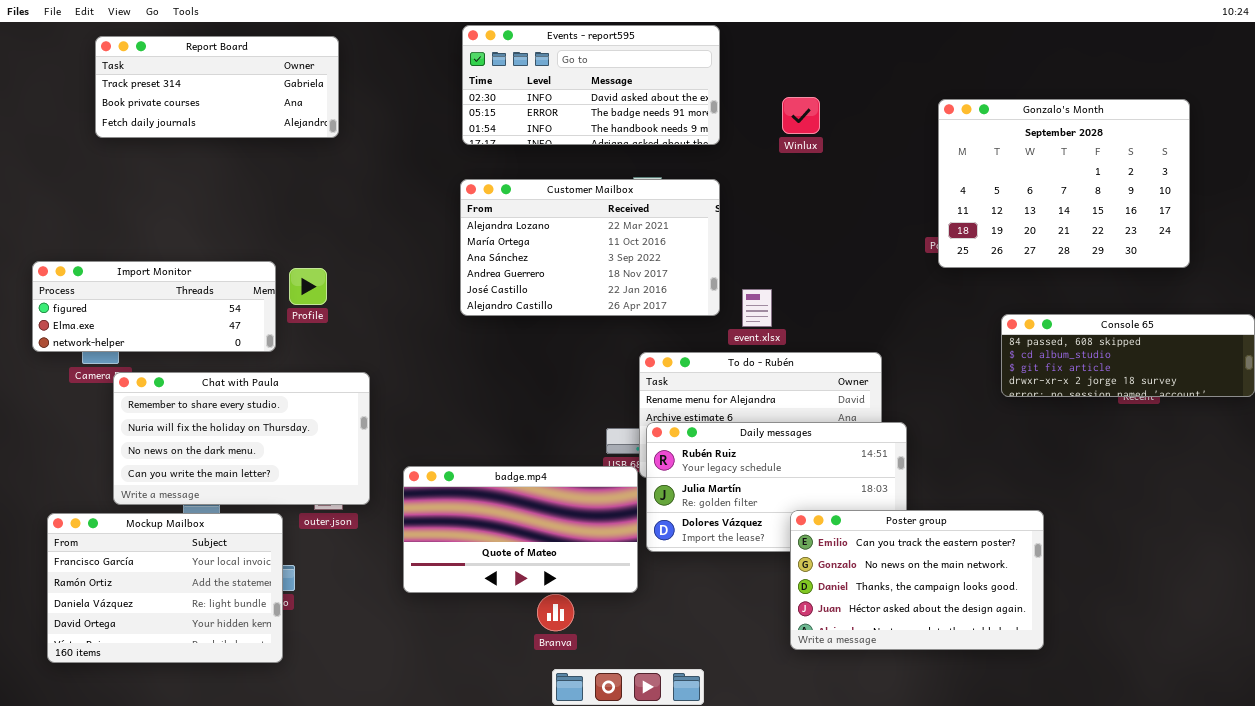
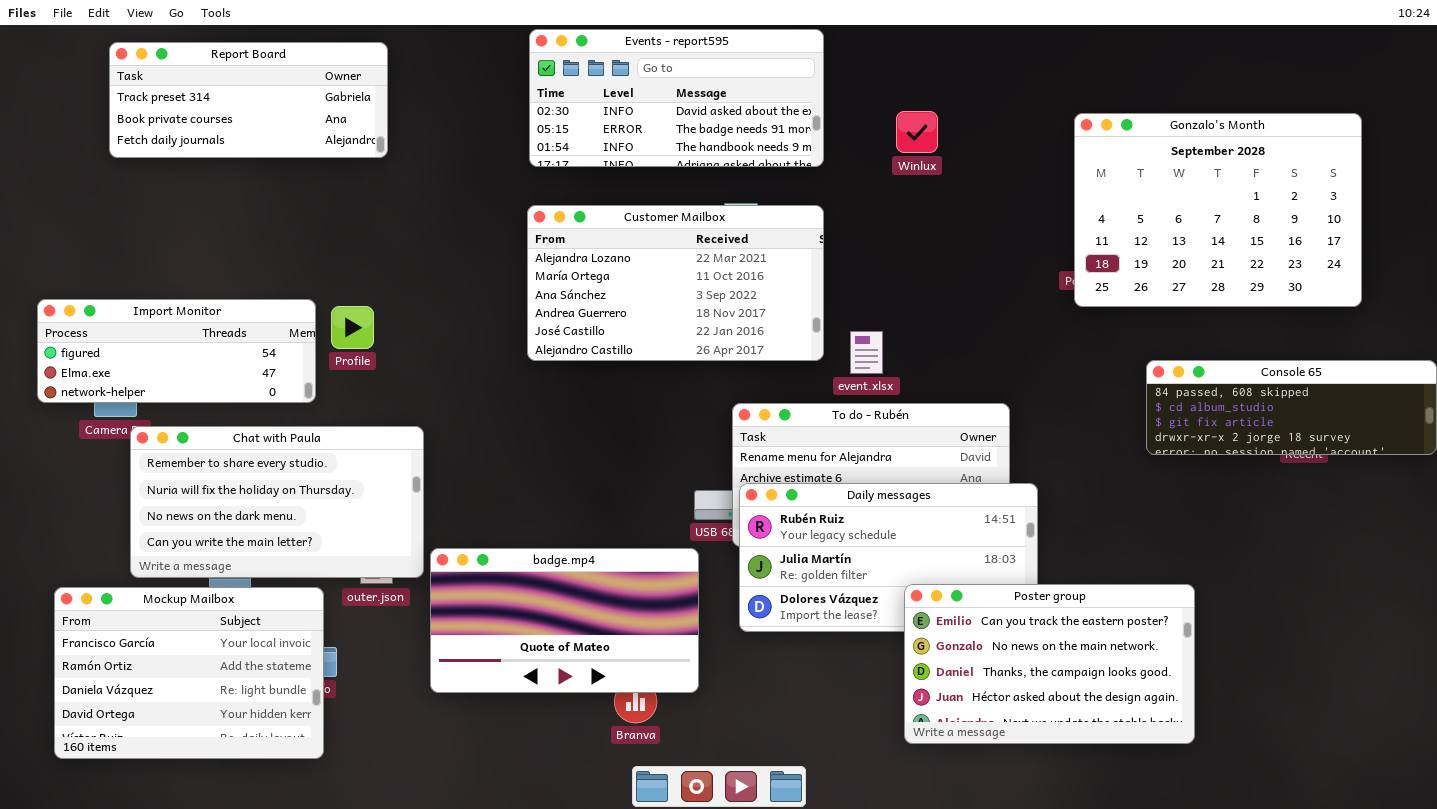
badge.mp4: [403,466,638,593] -> [430,548,699,693], moved

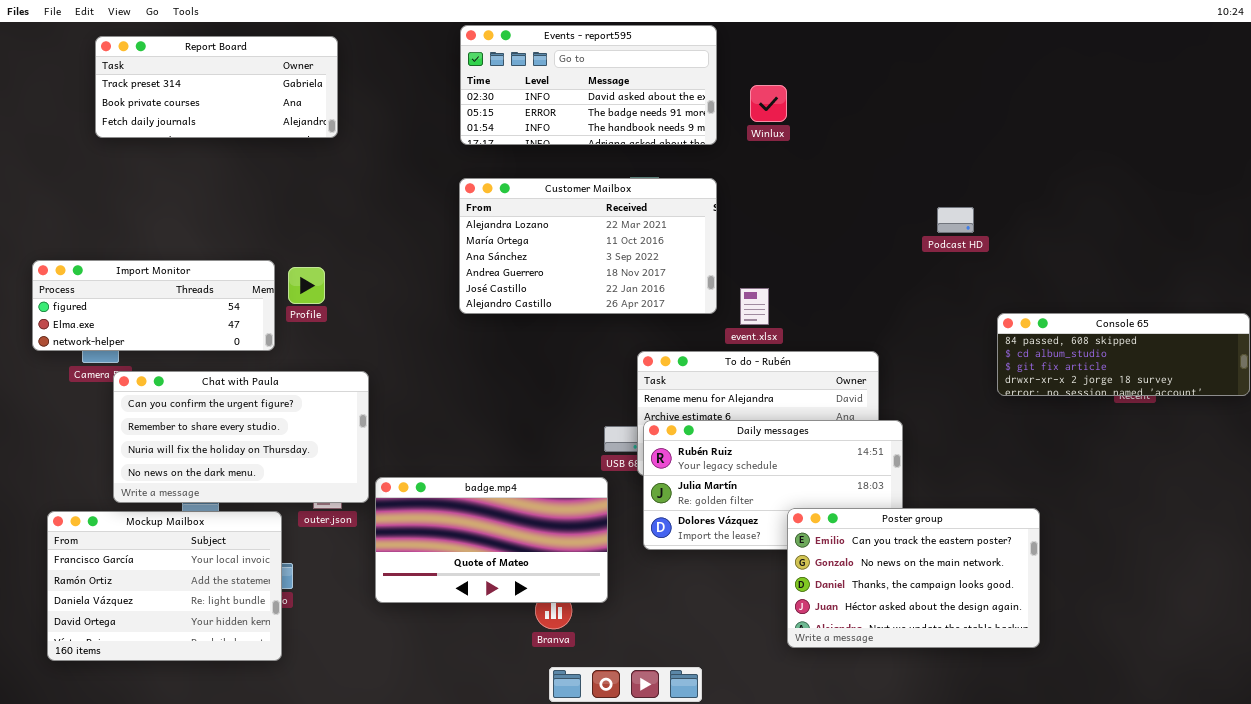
Winlux: [896,111,938,153] -> [750,85,787,122], moved
Gonzalo's Month: [1074,113,1362,307] -> none, closed
Chat with Paula: [130,426,424,578] -> [113,371,369,503], scrolled up 1 row

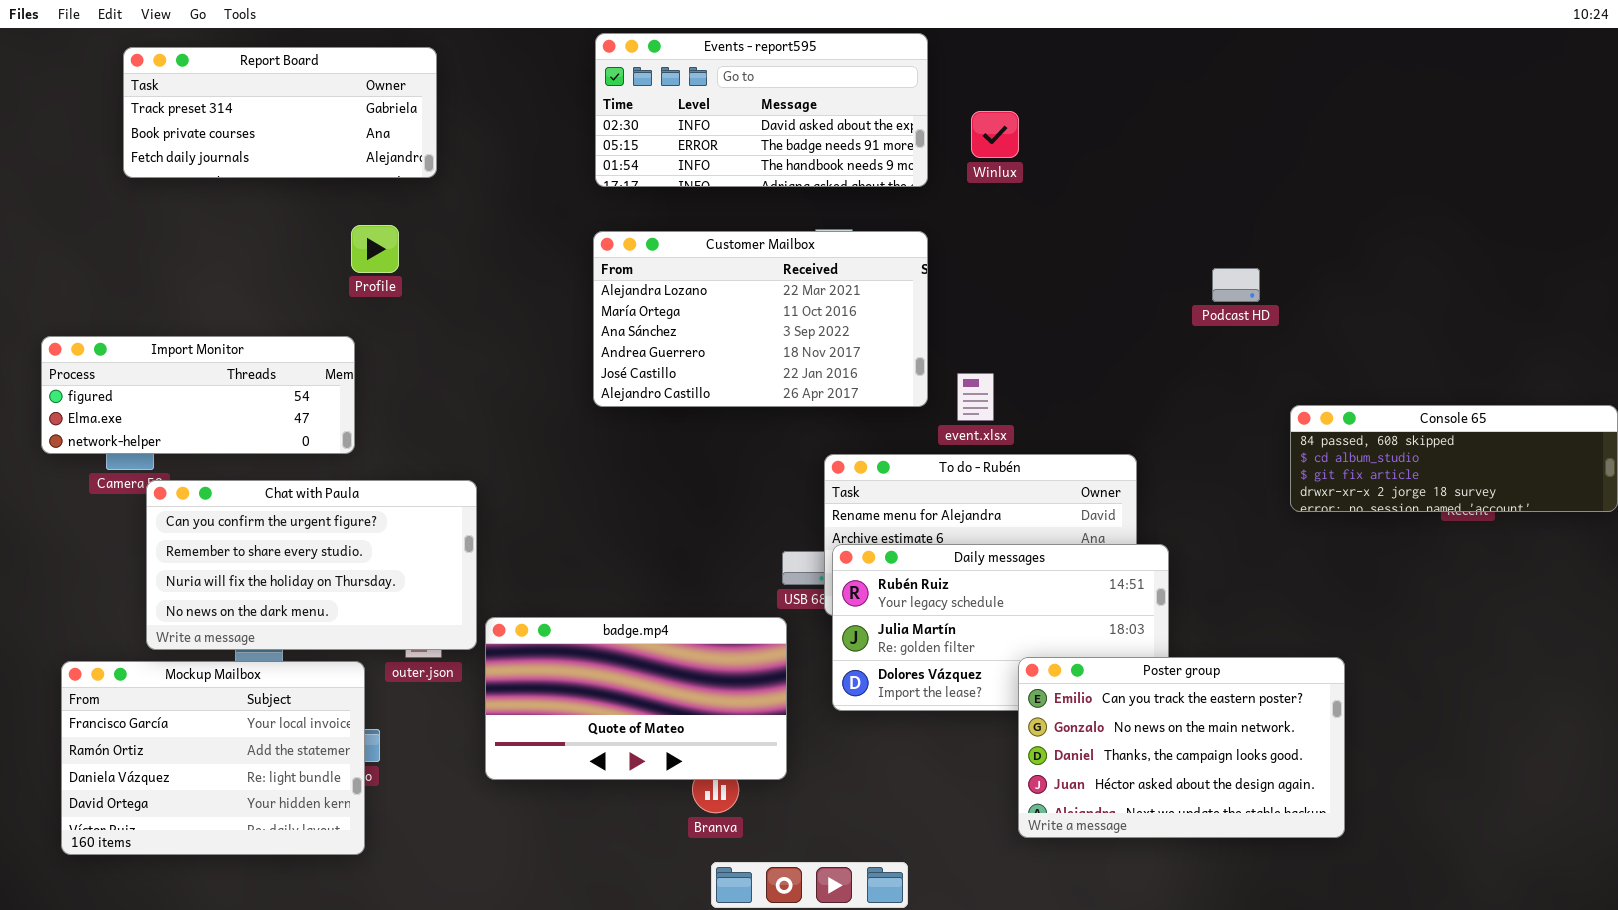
Profile: [288,267,325,304] -> [351,225,399,273], moved

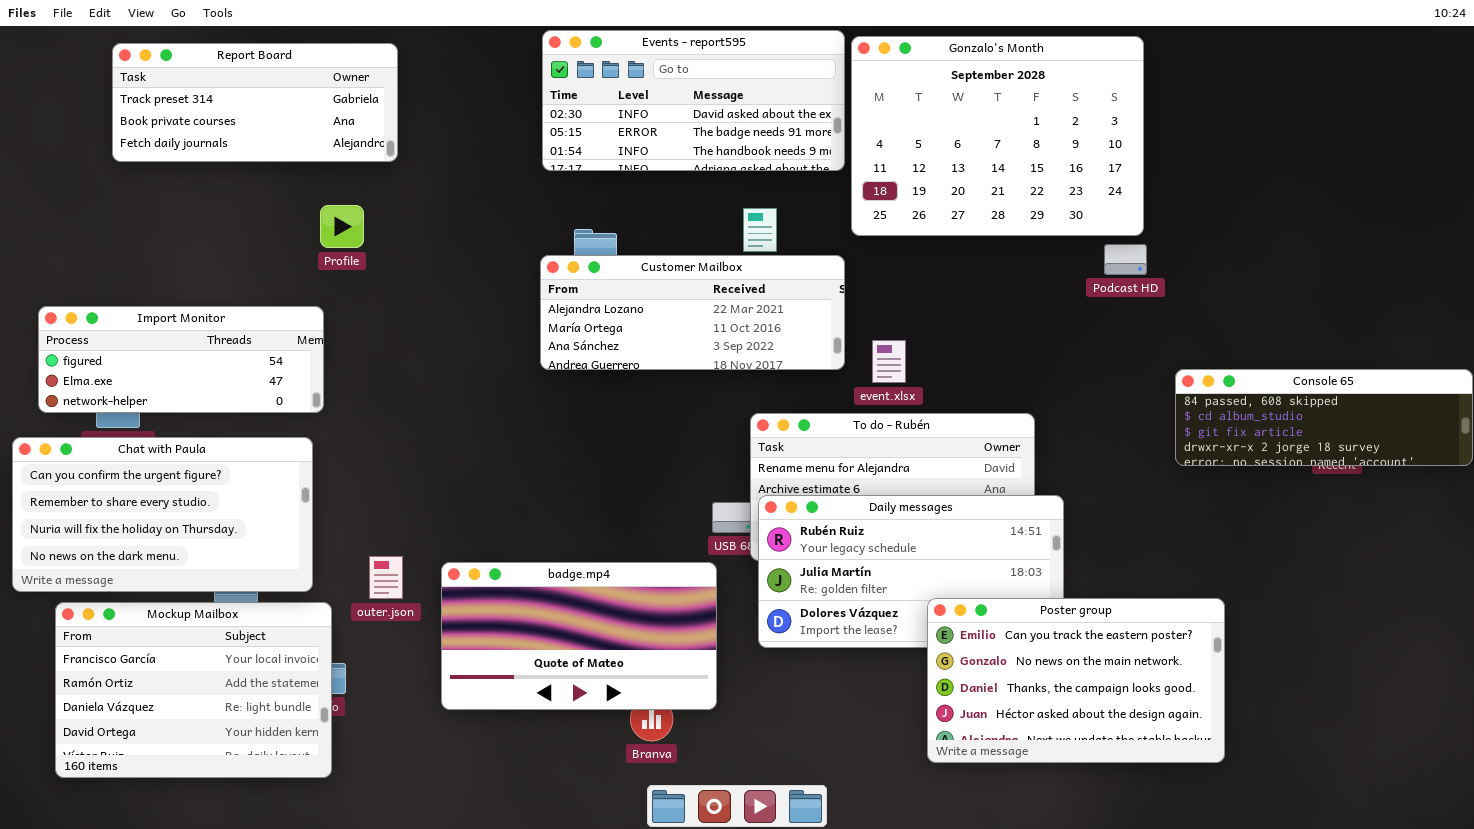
Gonzalo's Month: none -> [851,36,1144,236], opened
Customer Mailbox: [593,231,928,407] -> [540,255,845,370], resized
Chat with Paula: [146,480,477,650] -> [12,437,313,592], moved

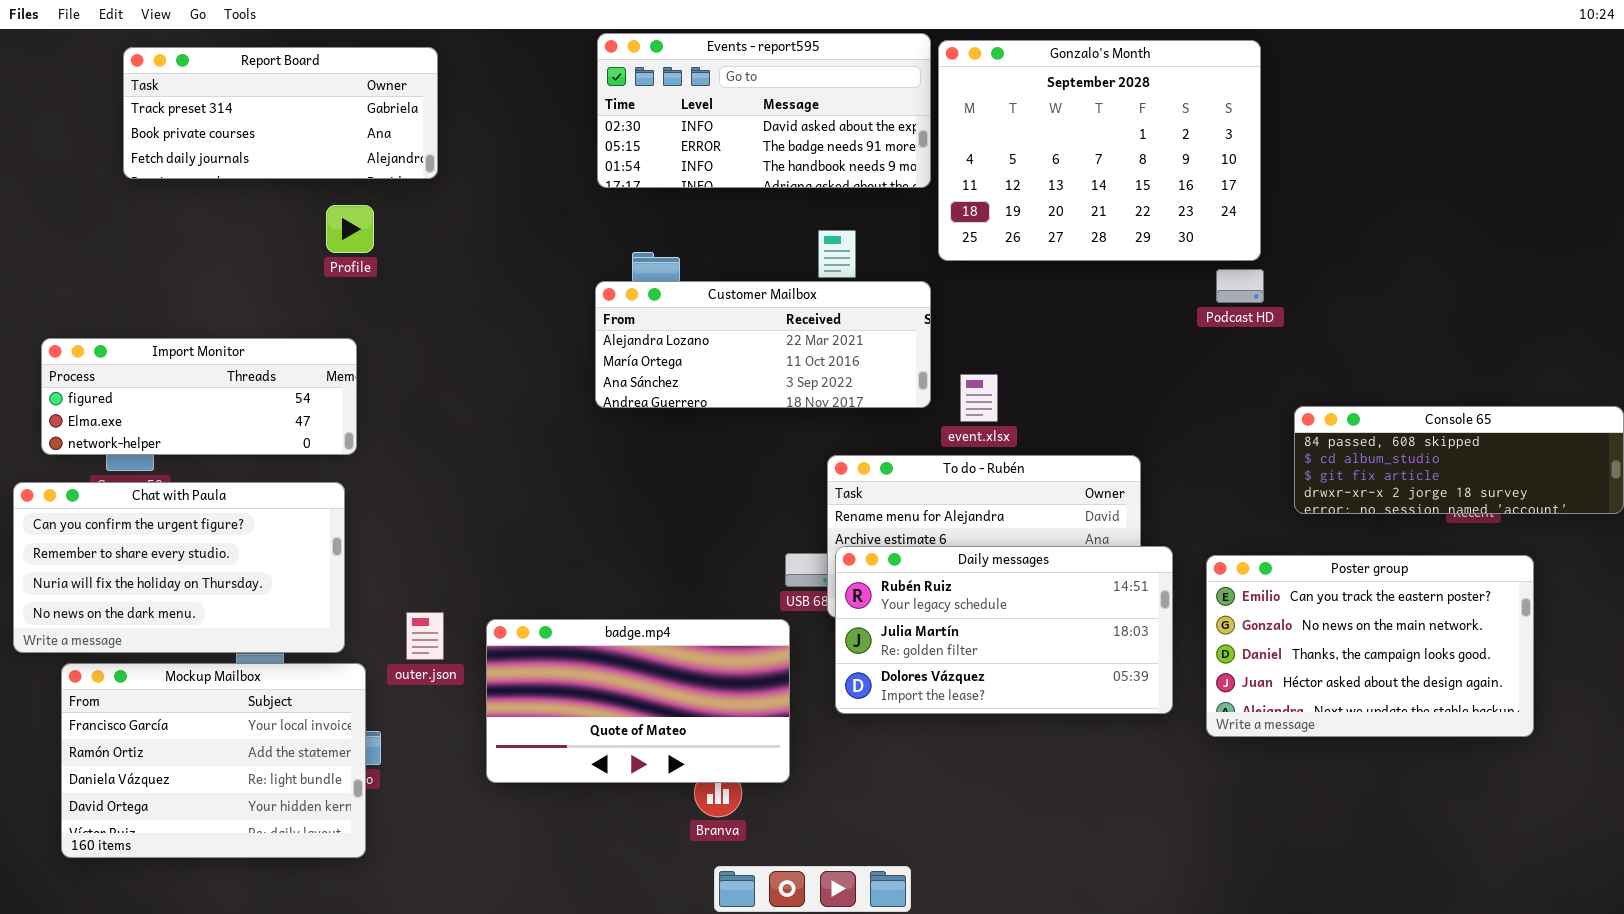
Profile: [320,205,364,248] -> [326,205,374,253], moved
Poster group: [927,598,1225,763] -> [1206,555,1534,737], moved

